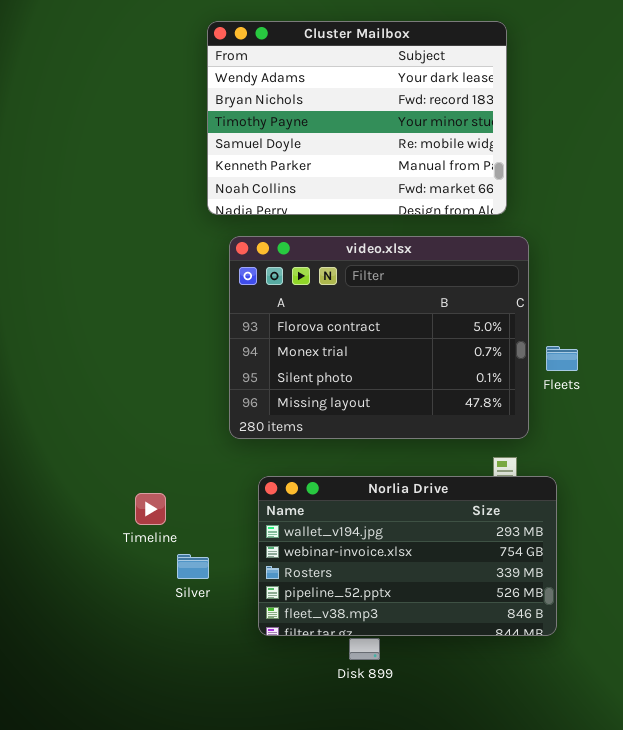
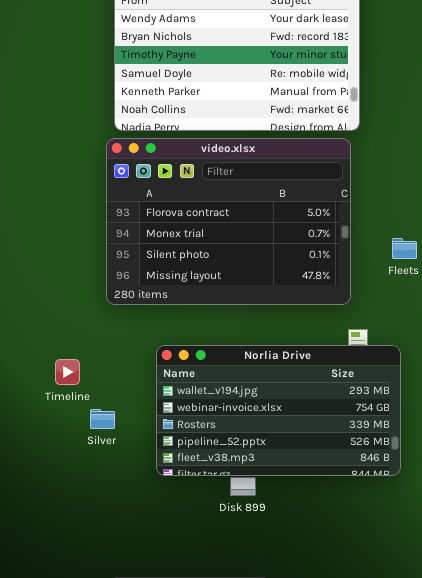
video.xlsx: [229,236,529,439] -> [106,138,351,305], moved

